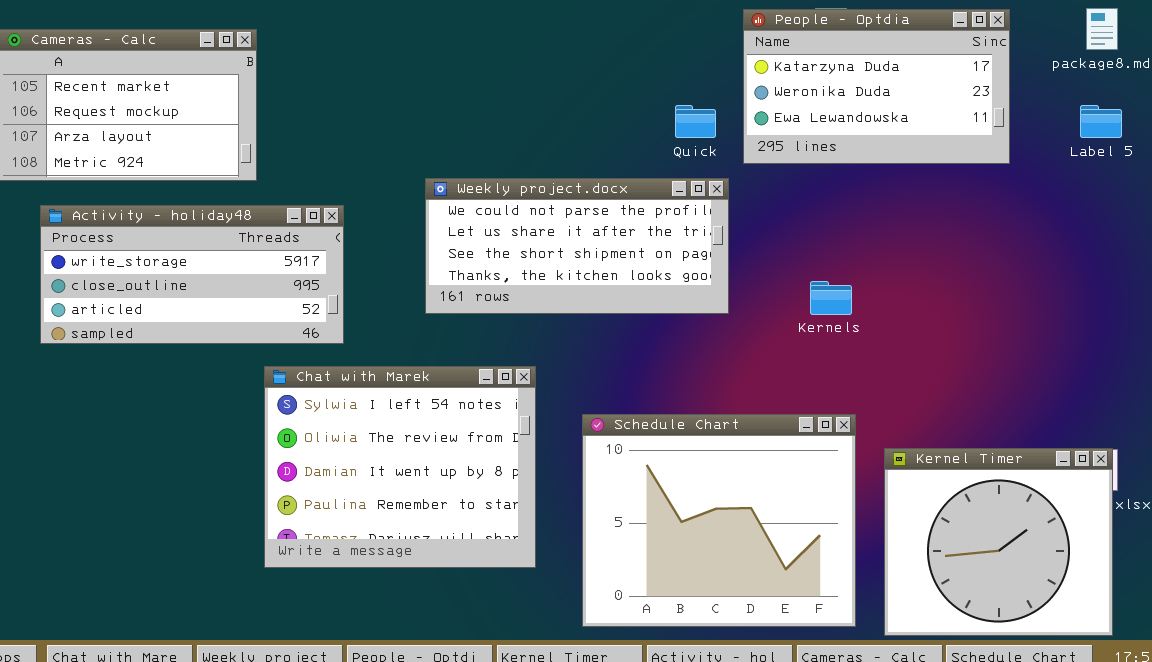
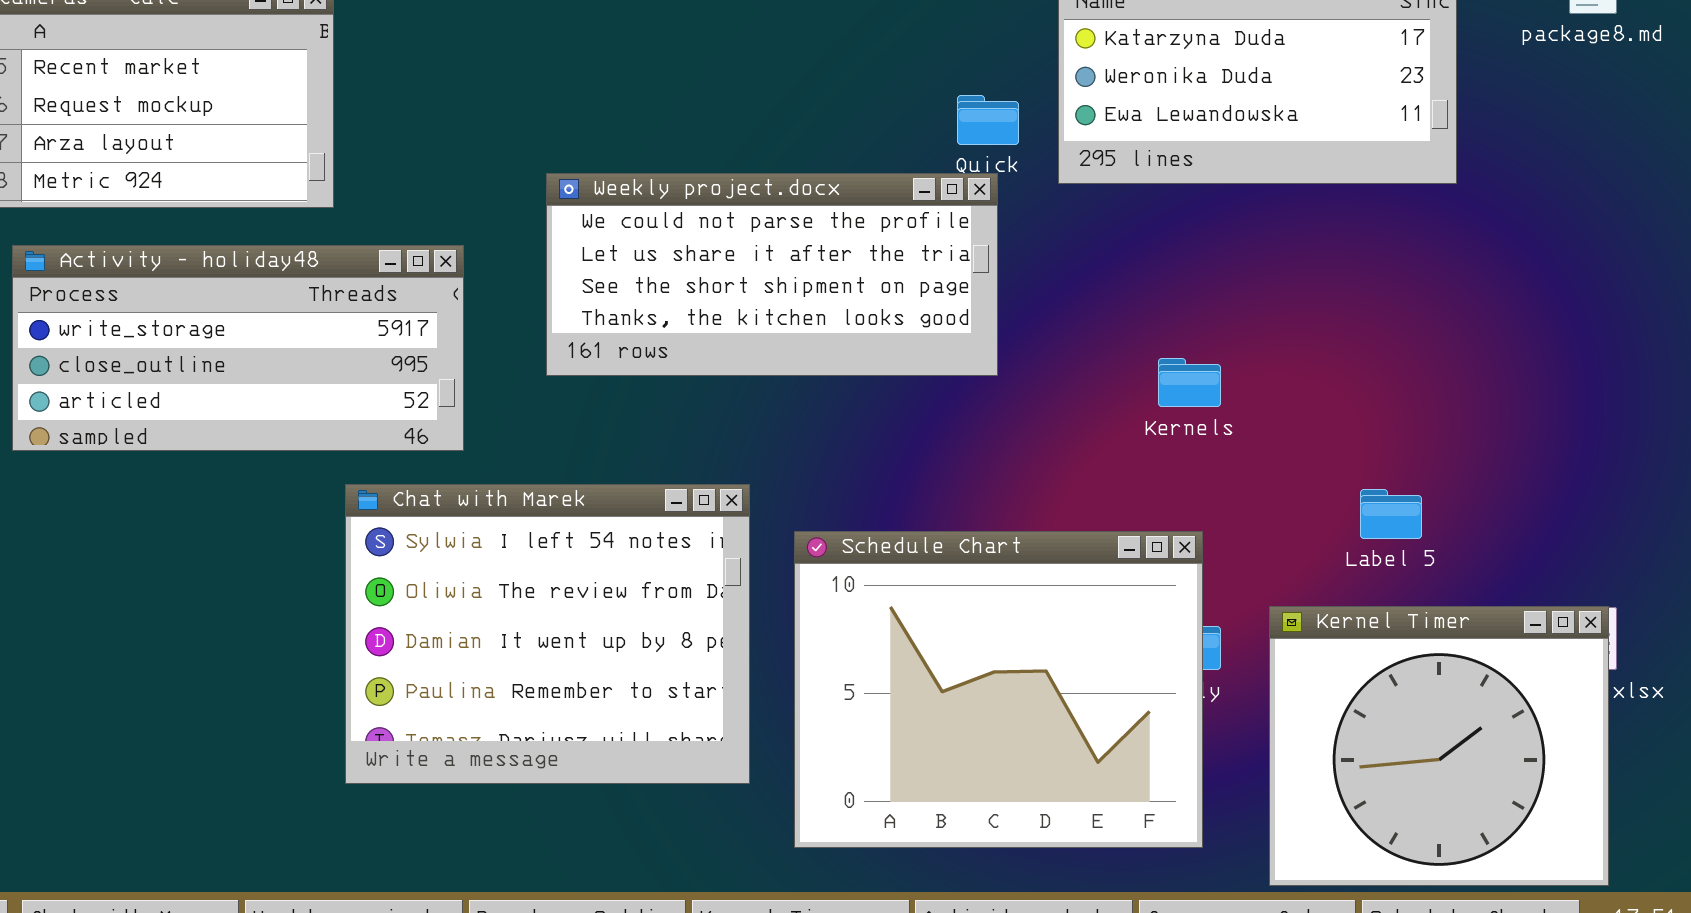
Label 5: [1080,105,1122,138] -> [1360,489,1422,539], moved
Weekly project.docx: [425,178,729,314] -> [546,173,998,376], moved
Schedule Chart: [582,414,856,627] -> [794,531,1203,848], moved

